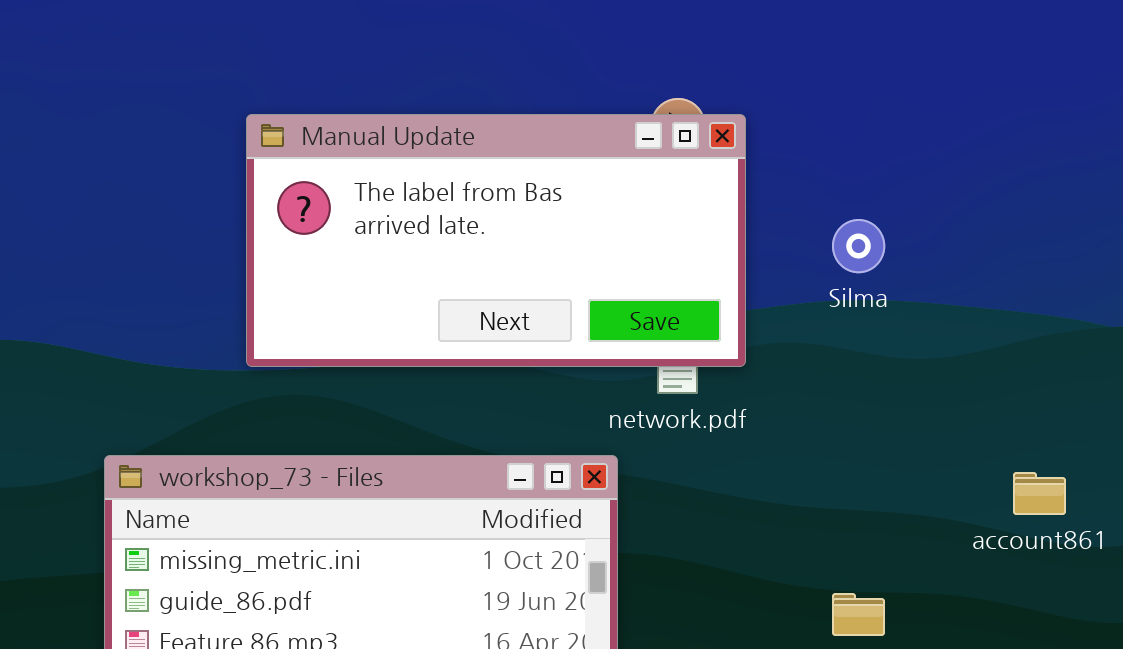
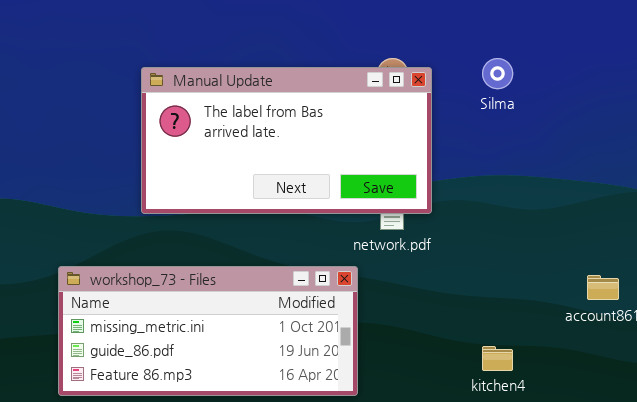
Silma: [832,219,885,273] -> [482,58,513,89], moved

